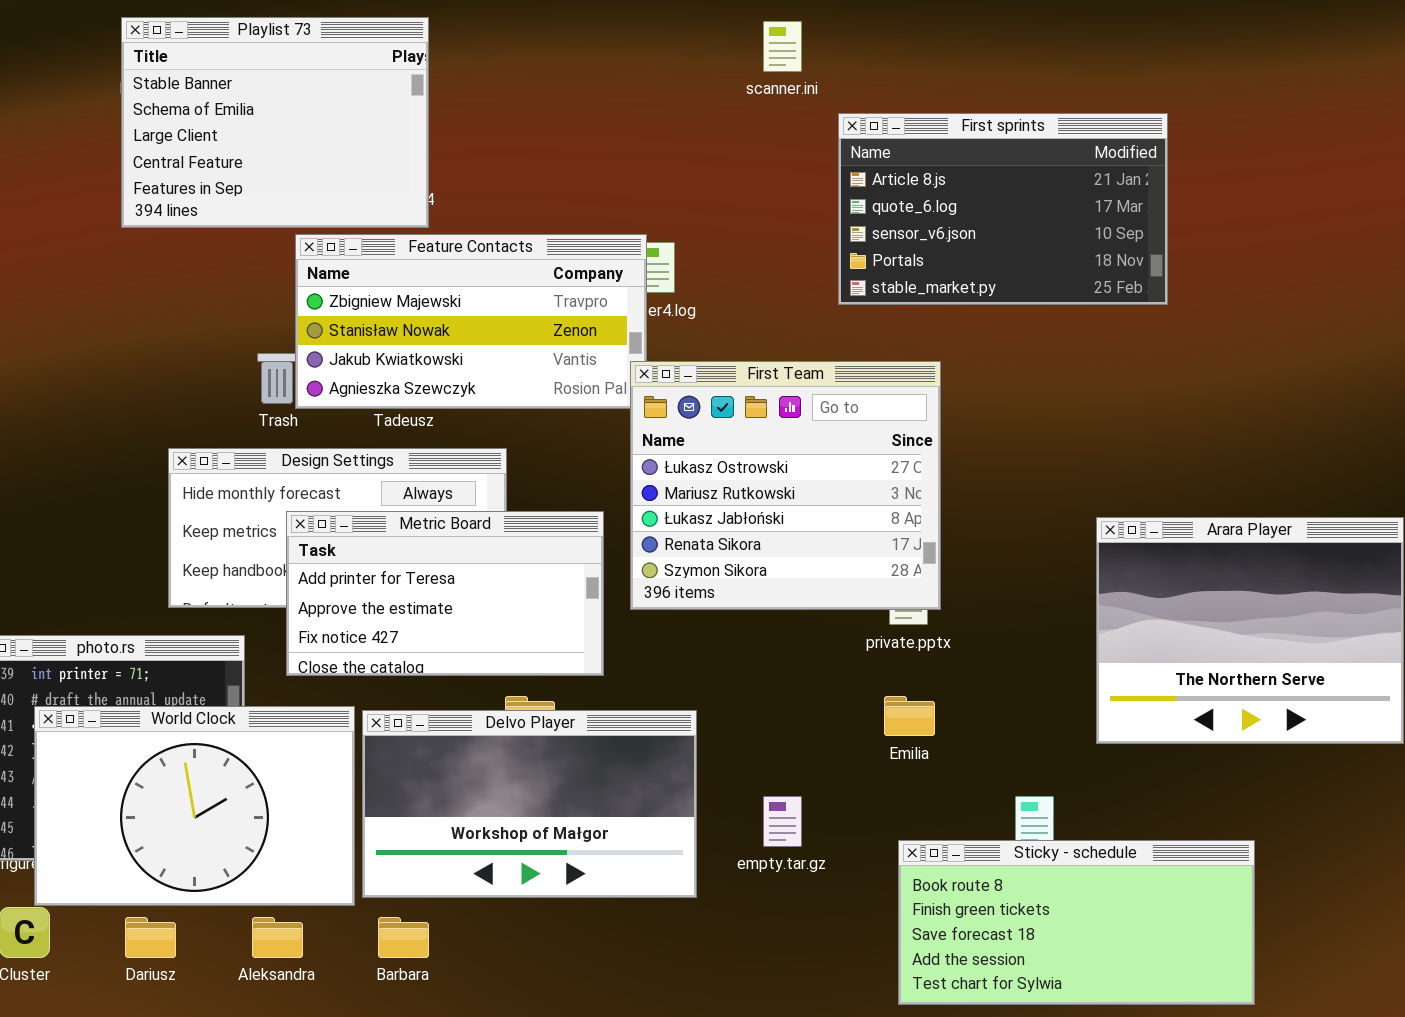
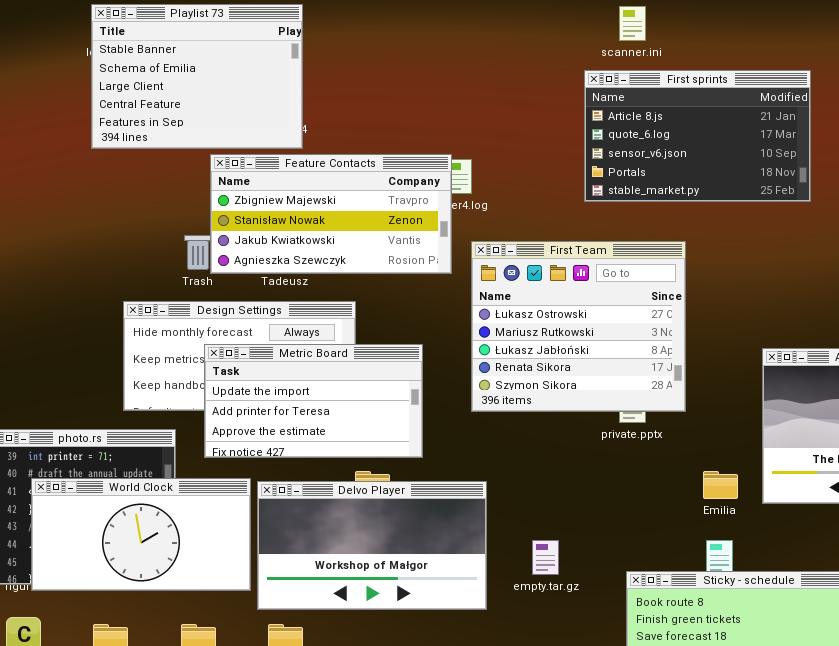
scanner.ini: [763,21,802,72] -> [619,6,646,41], moved
First Team: [630,361,941,610] -> [471,241,686,412], moved
Metric Board: [286,511,604,676] -> [204,344,423,458], scrolled up 1 row
Emilia: [884,696,935,736] -> [703,471,738,499], moved
World Clock: [34,706,355,906] -> [31,478,251,591], resized

